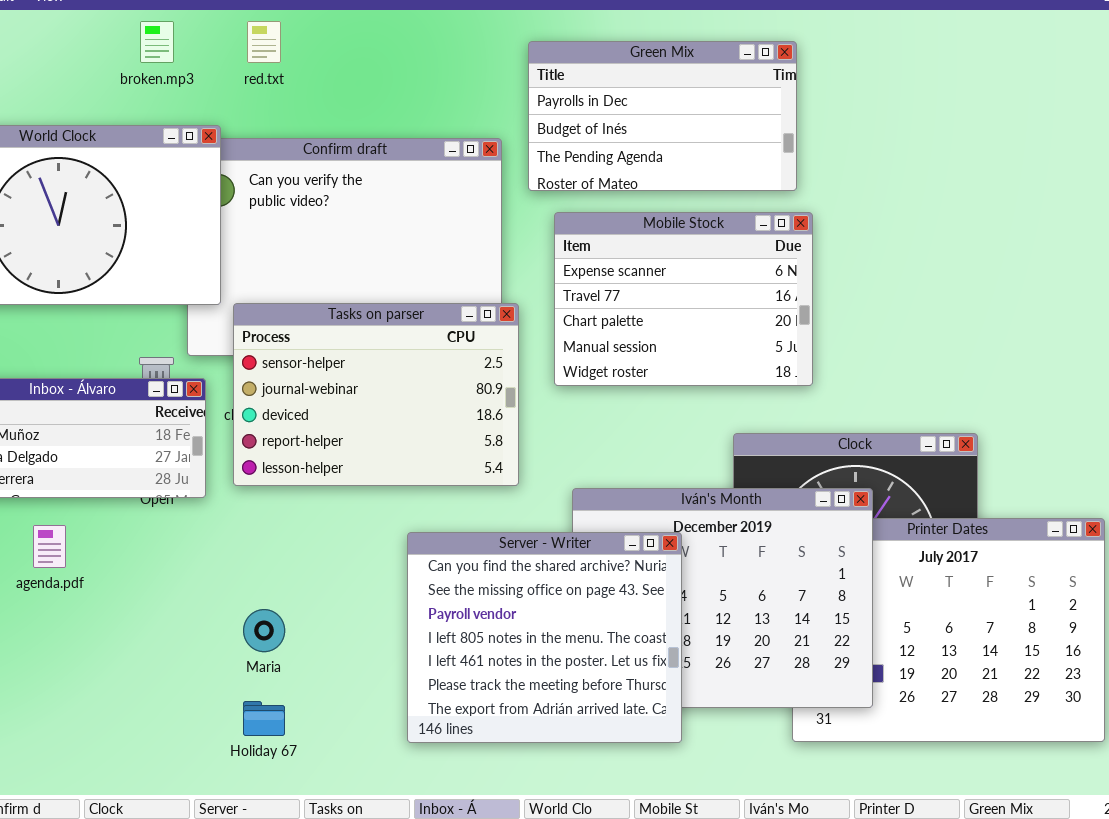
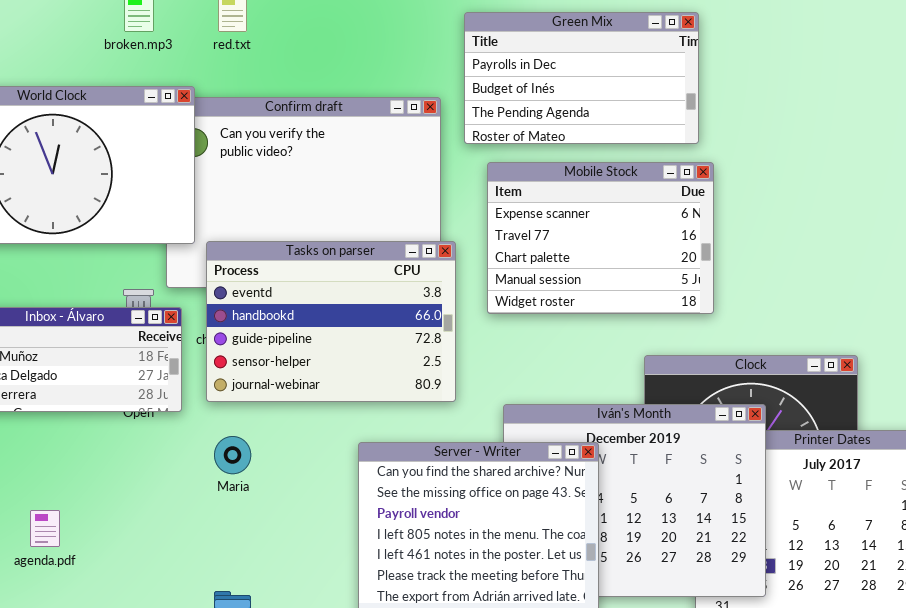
Tasks on parser: [233,303,519,486] -> [206,241,456,402], scrolled up 3 rows
agenda.pdf: [33,525,66,568] -> [30,510,60,547], moved
Maria: [243,609,285,652] -> [214,436,251,474], moved

